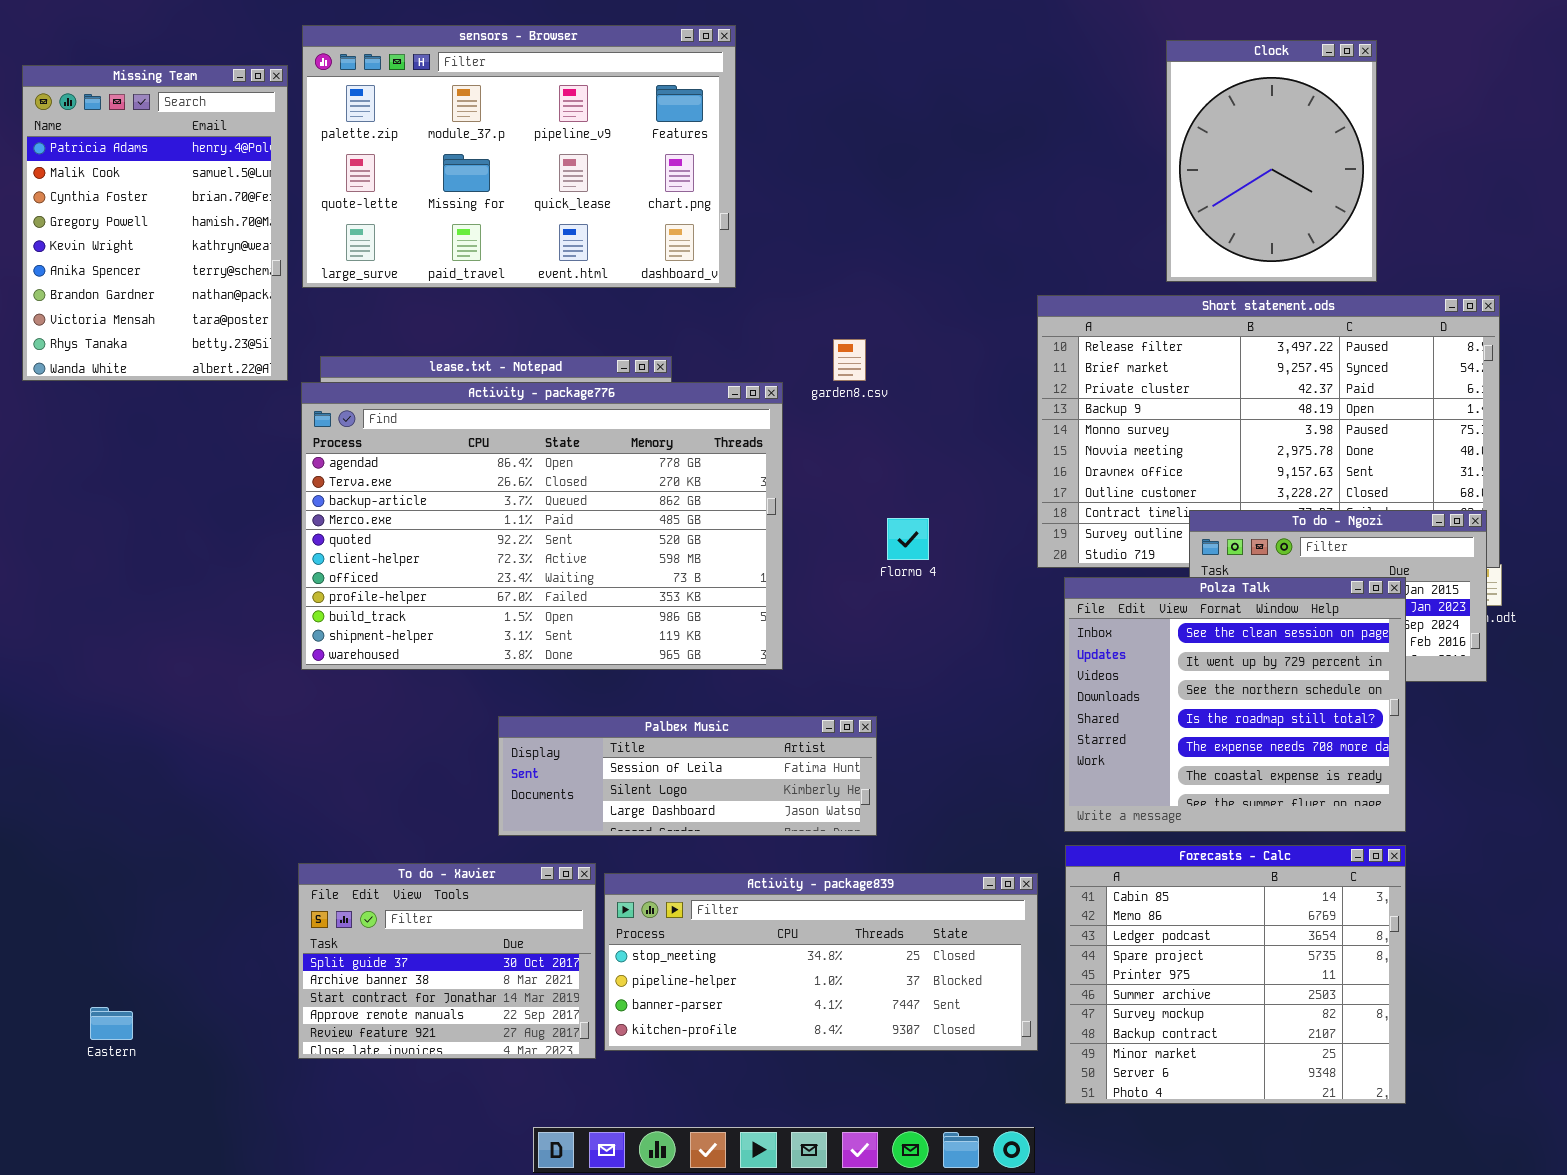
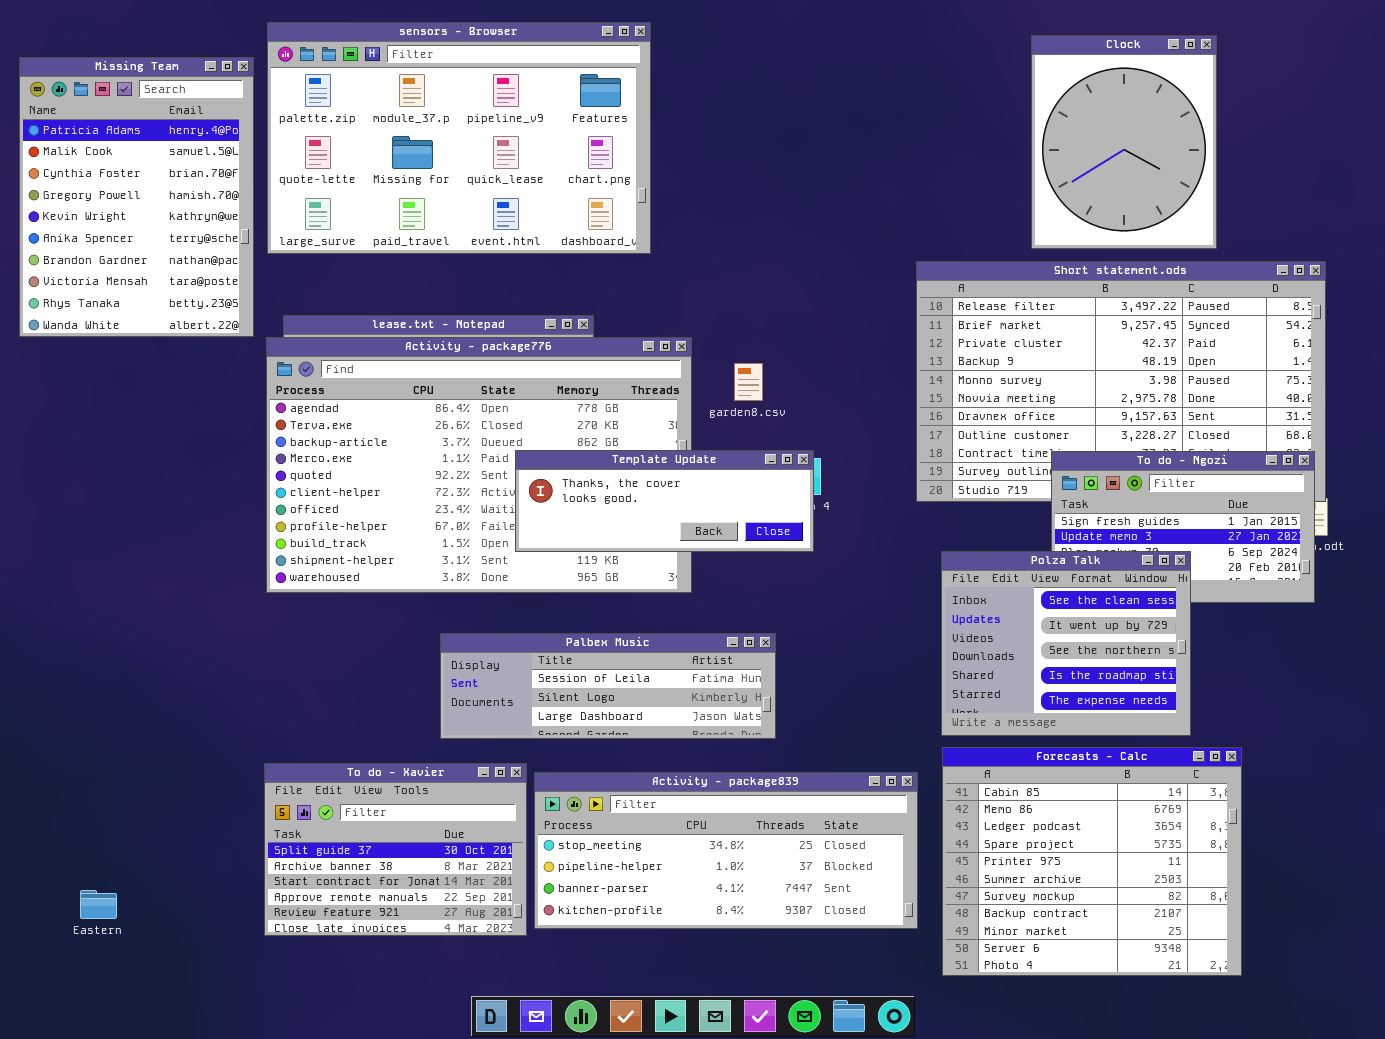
garden8.csv: [833,339,866,381] -> [734,363,763,401], moved
Template Update: none -> [515,450,814,552], opened
Polza Talk: [1064,577,1406,832] -> [941,551,1191,736], resized

